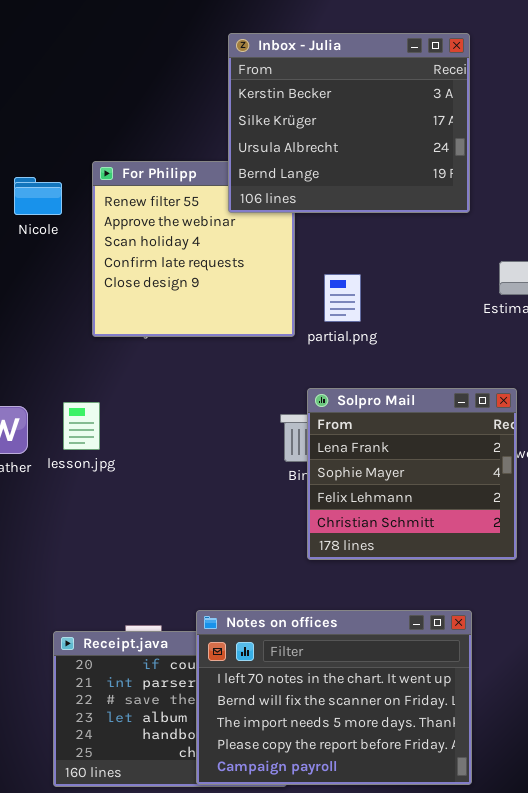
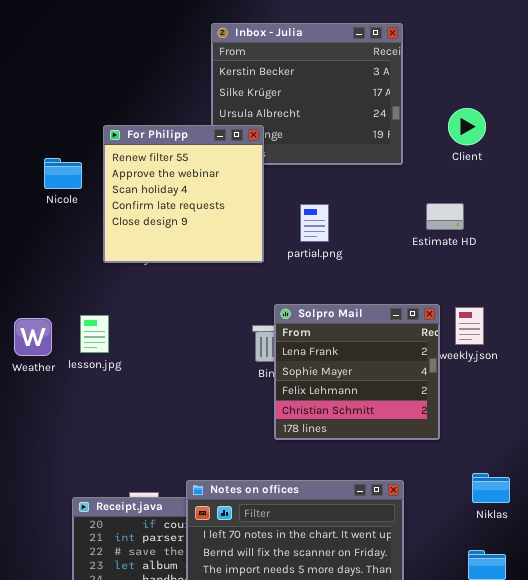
For Philipp: [92,161,295,337] -> [103,125,264,263], raised
Nicole: [14,177,62,215] -> [44,158,82,189], moved
partial.png: [324,274,361,322] -> [300,204,329,242], moved

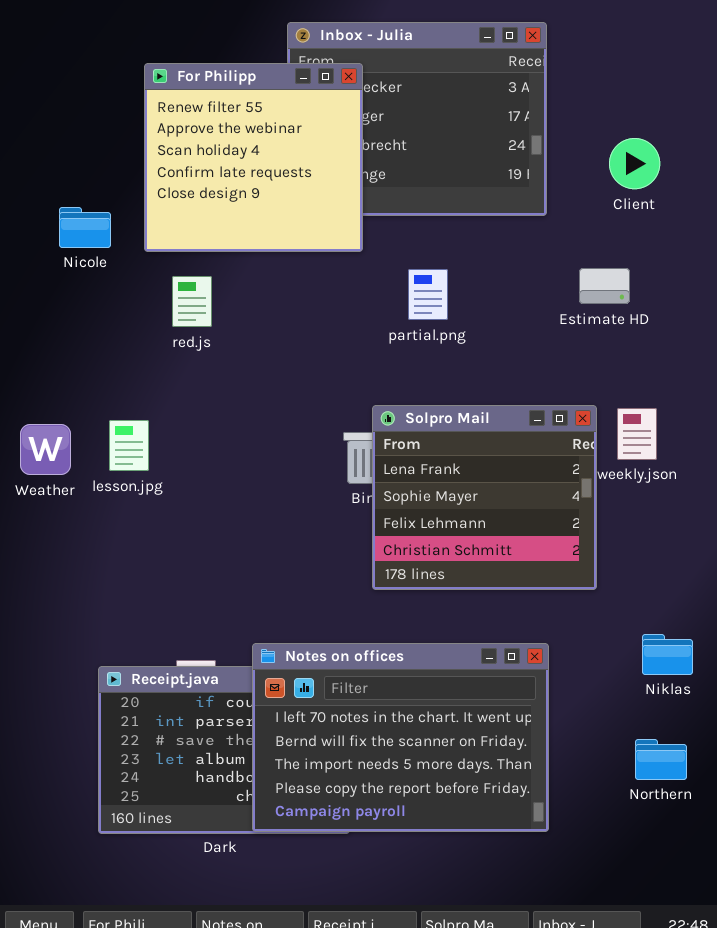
For Philipp: [103,125,264,263] -> [144,63,363,252], moved

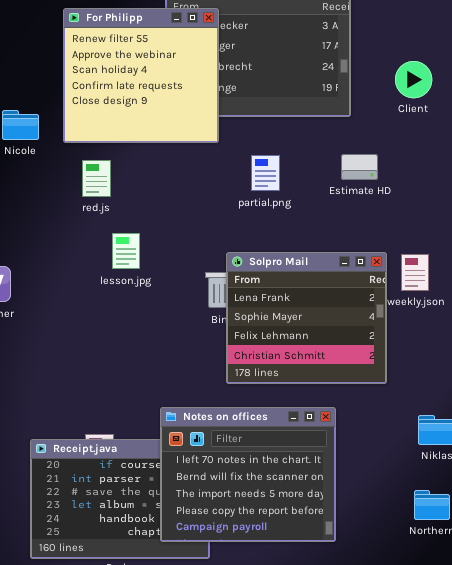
Estimate HD: [579,268,630,304] -> [341,154,378,180], moved
lesson.jpg: [109,420,149,471] -> [112,233,140,269], moved
Notes on offices: [252,643,549,832] -> [160,407,336,542], moved, resized

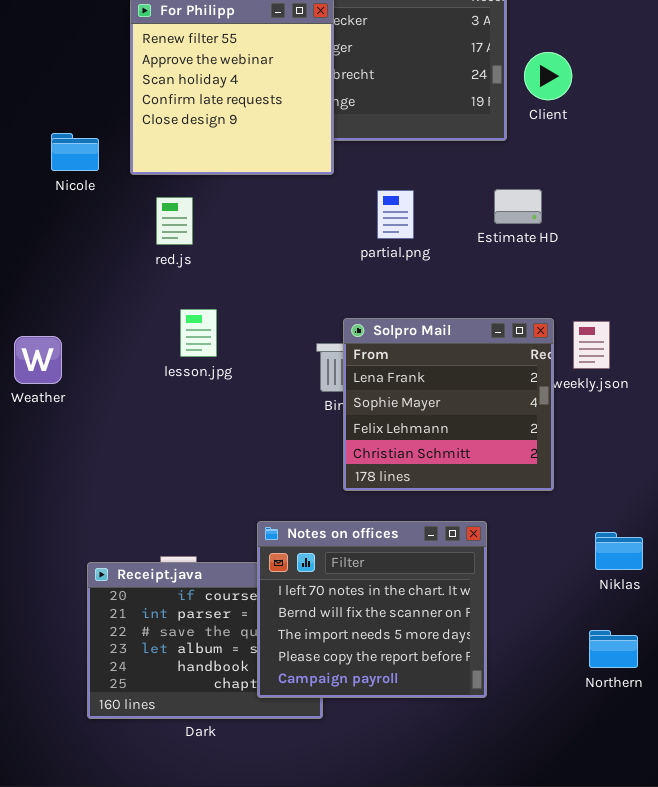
Client: [395,61,432,98] -> [524,52,572,100], moved
lesson.jpg: [112,233,140,269] -> [180,309,217,357], moved

